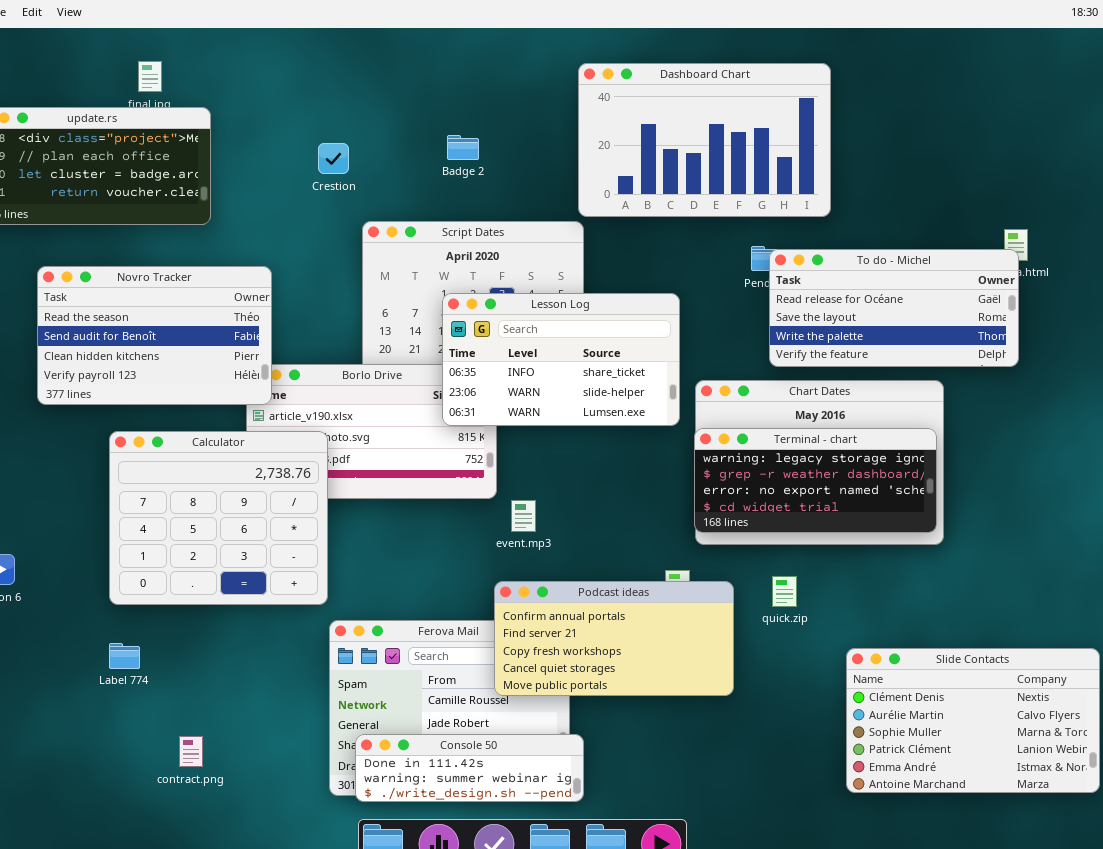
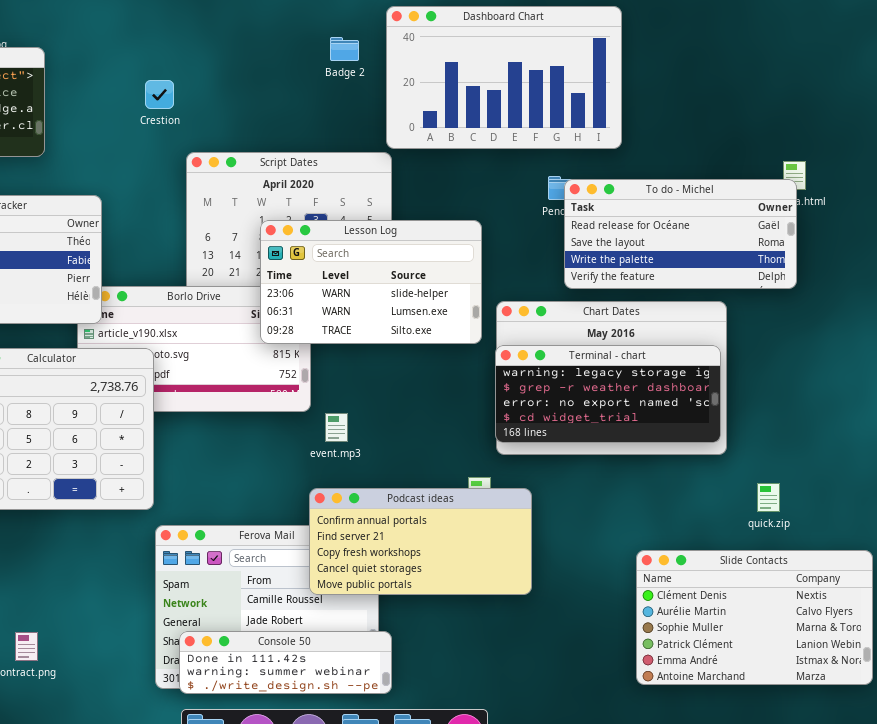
Badge 2: [447,135,479,160] -> [330,37,359,61], moved
Lesson Log: [442,293,680,426] -> [260,220,482,344], scrolled down 1 row
quick.zip: [772,576,797,607] -> [757,483,780,512], moved

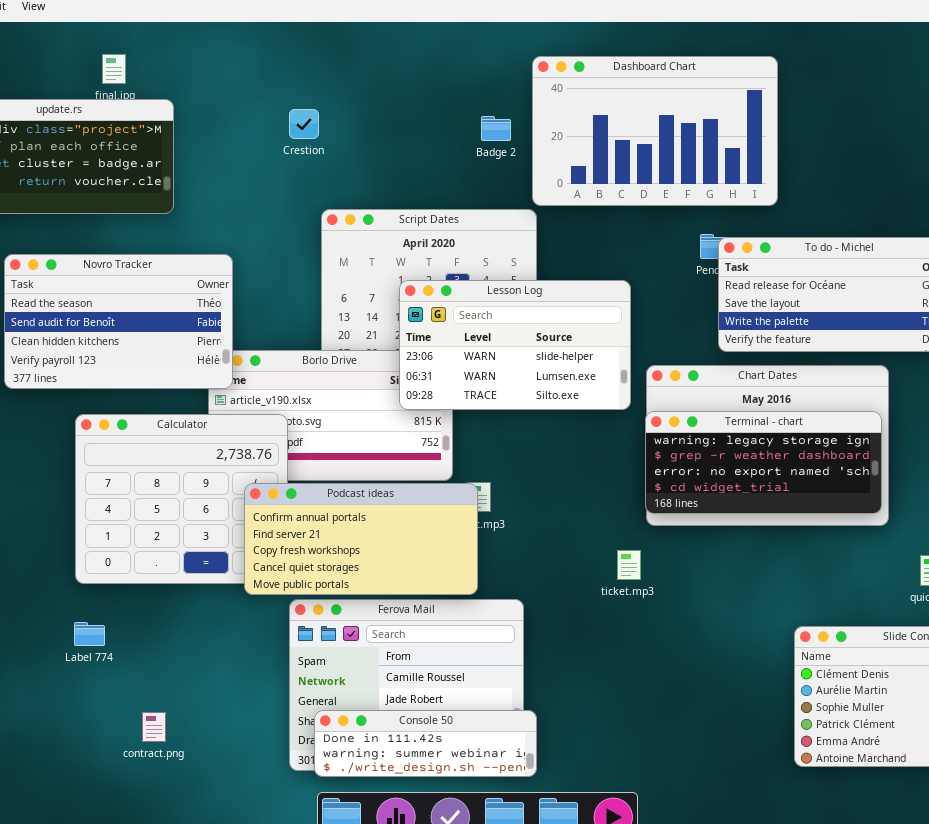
Badge 2: [330,37,359,61] -> [481,116,511,141], moved
Crestion: [145,80,174,109] -> [289,109,319,139], moved
Podcast ideas: [309,488,532,595] -> [244,483,478,595], moved

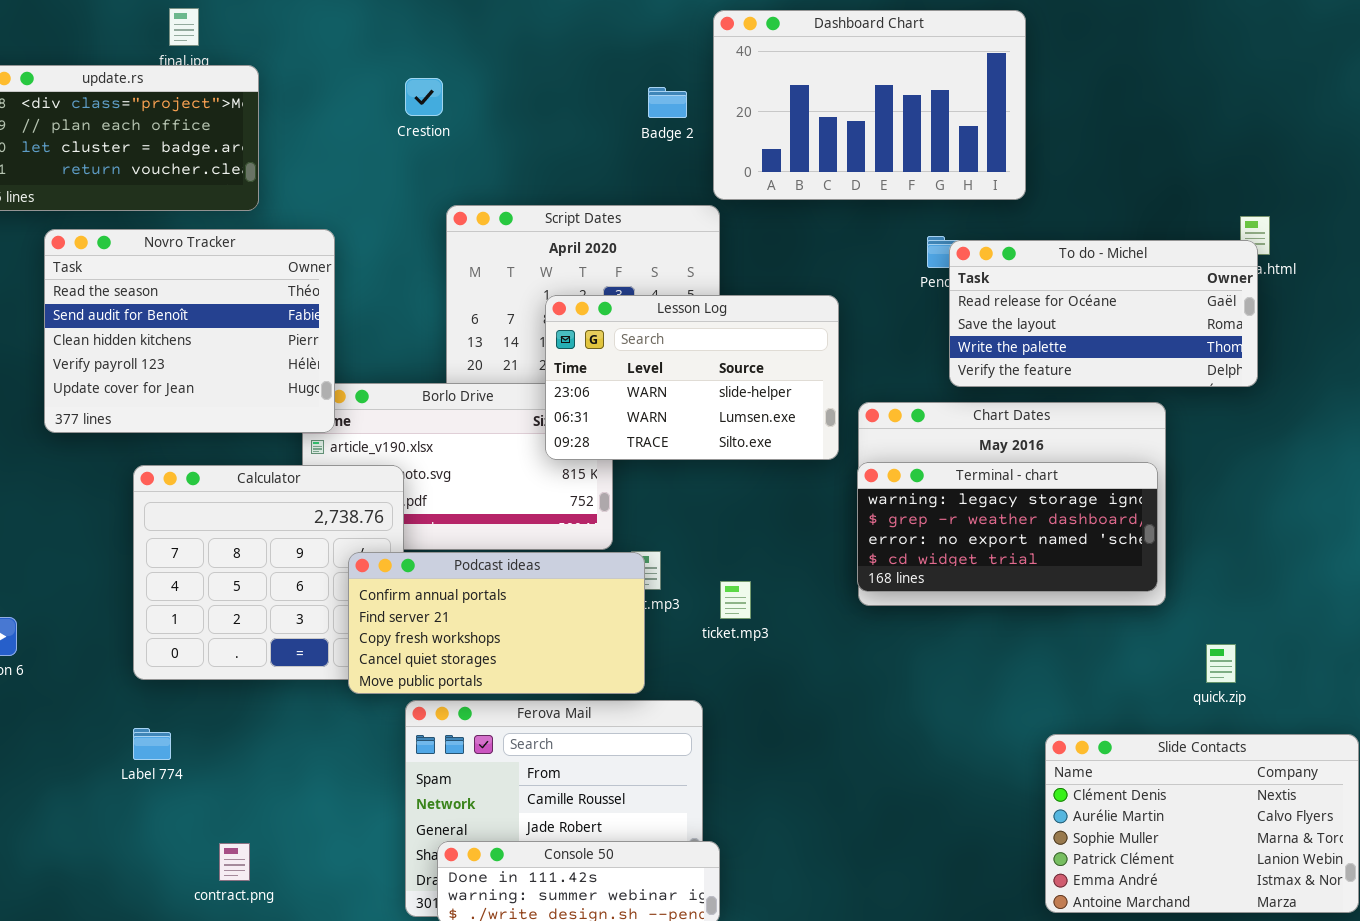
Novro Tracker: [4,254,233,389] -> [44,229,335,433], resized
ticket.mp3: [617,550,641,580] -> [720,581,751,619], moved

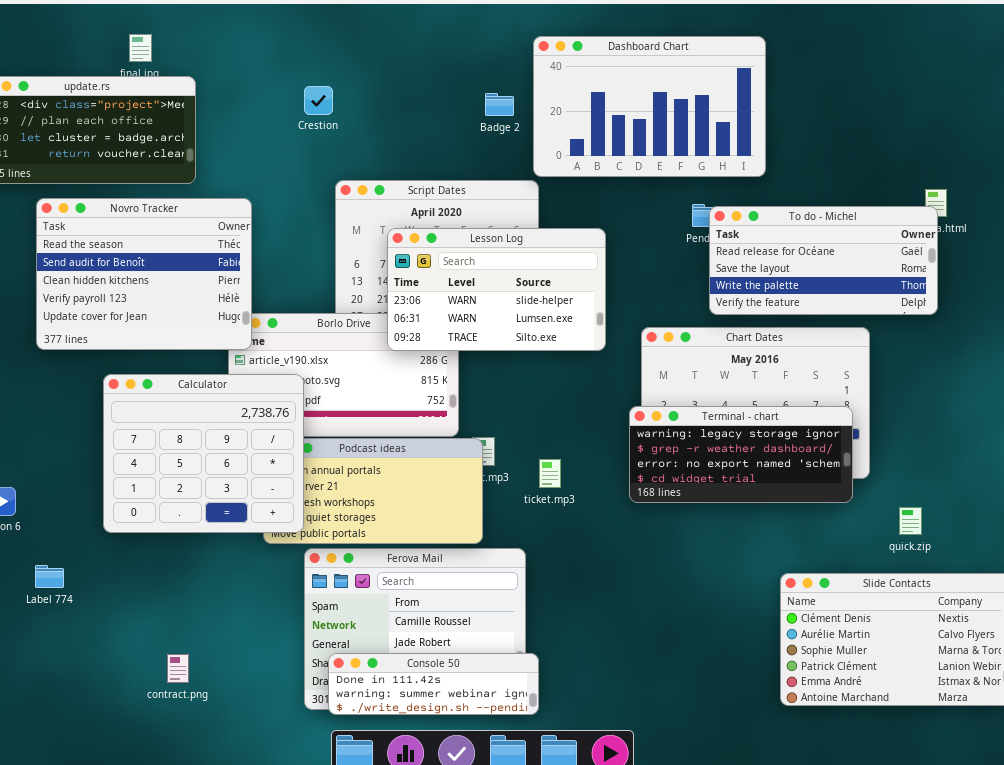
Lesson Log: [545,295,839,460] -> [387,228,606,351], moved
Terminal - chart: [857,462,1158,592] -> [629,406,853,503], moved
Calculator: [133,465,404,680] -> [103,374,304,533], raised
Label 774: [133,728,171,760] -> [35,565,64,588], moved

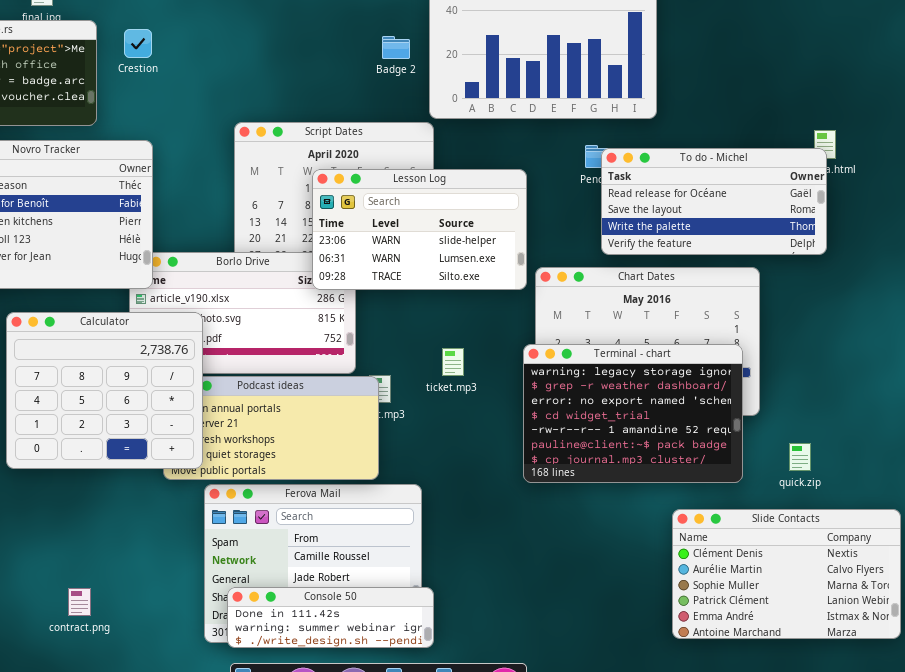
Crestion: [304,86,333,115] -> [124,29,152,58], moved
Lesson Log: [387,228,606,351] -> [312,169,527,290], moved
Terminal - chart: [629,406,853,503] -> [523,344,743,483], resized
ticket.mp3: [539,459,561,488] -> [442,348,464,376], moved

